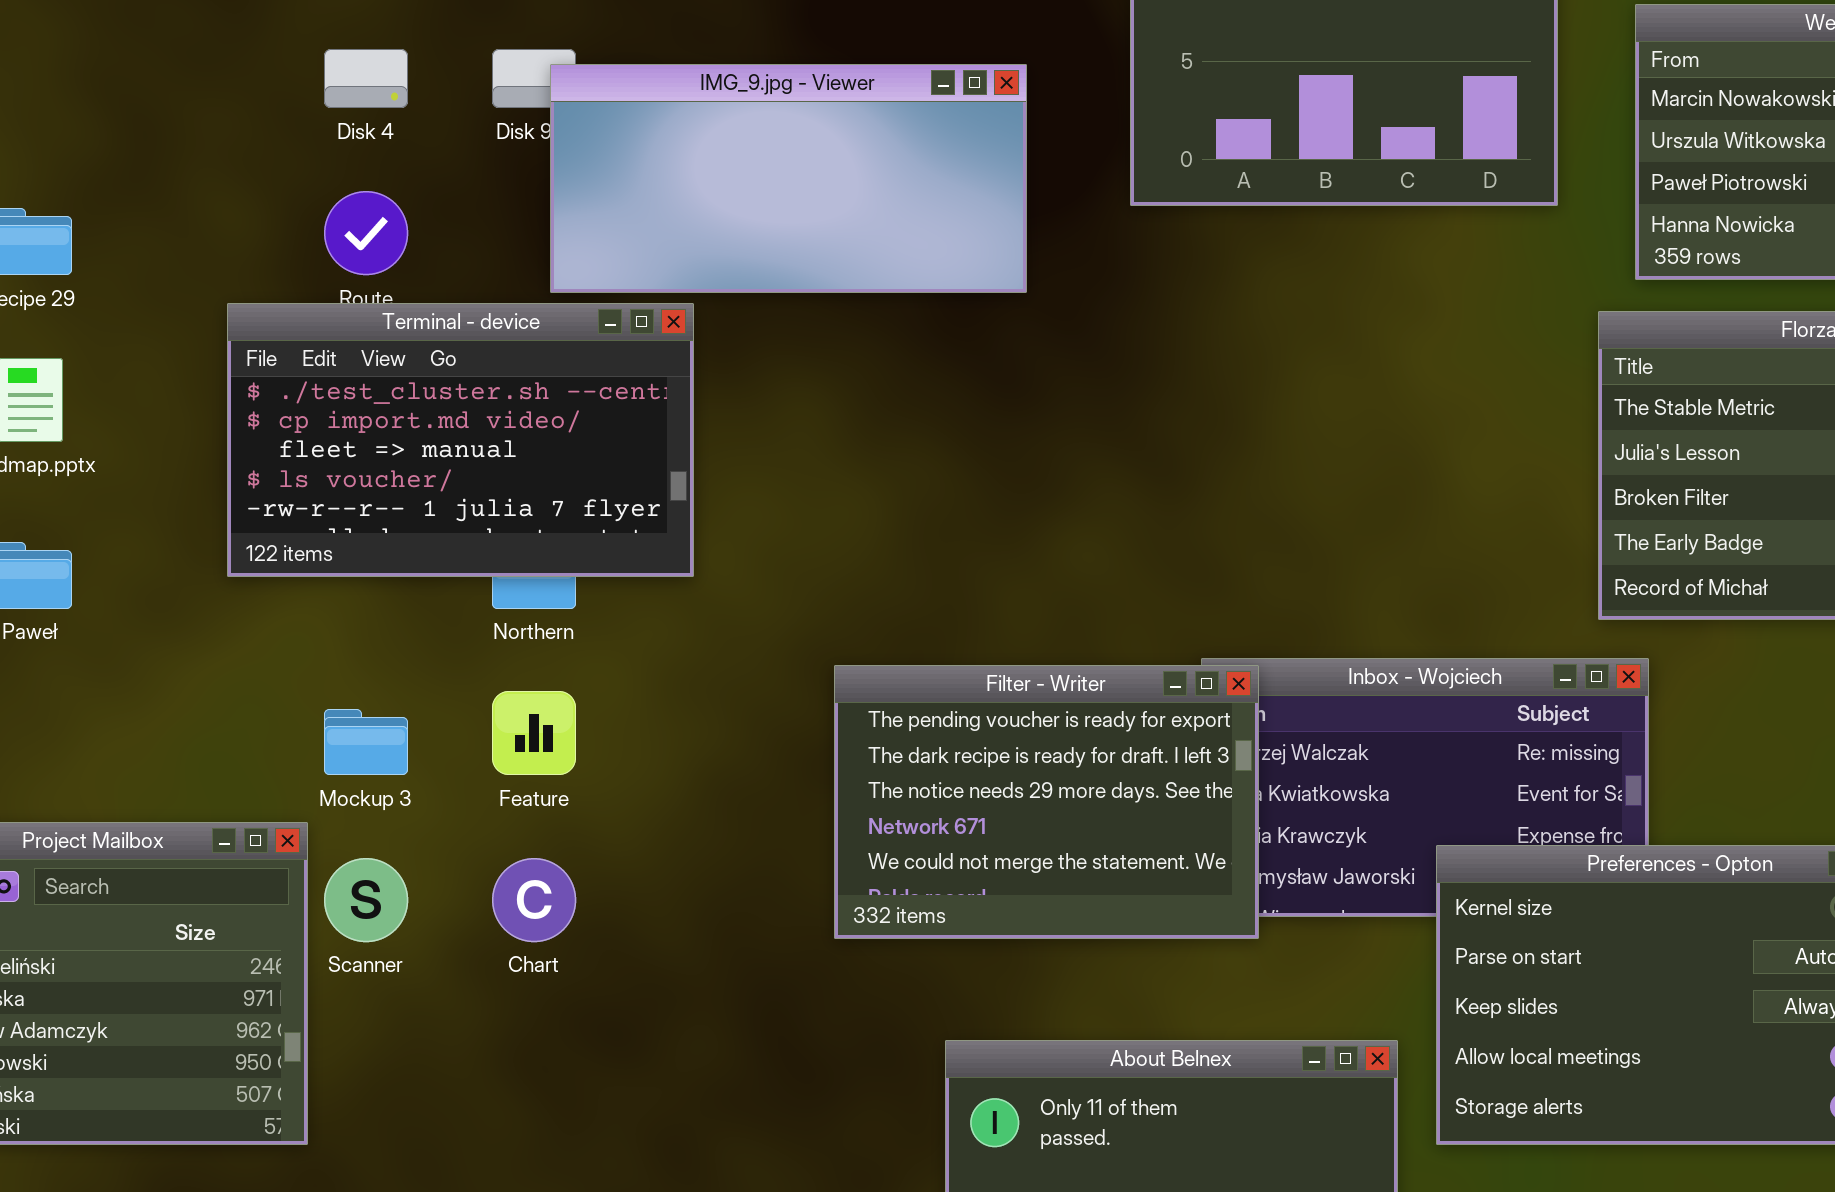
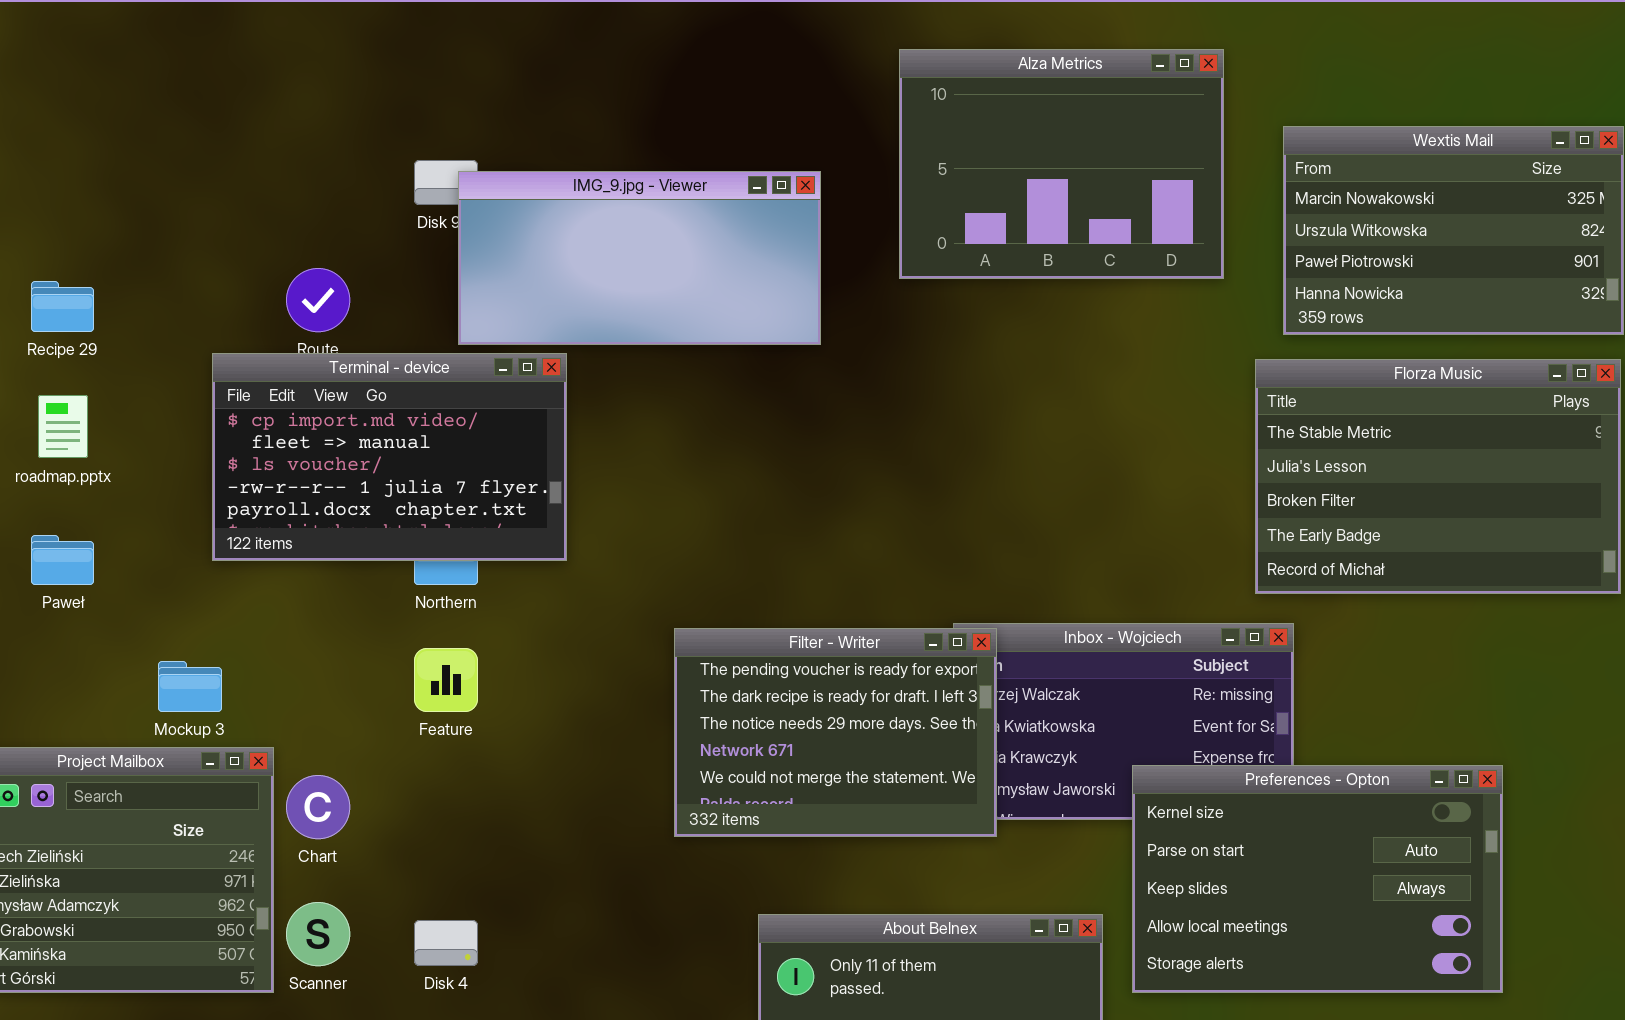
Disk 4: [324,49,408,108] -> [414,920,478,966], moved
Terminal - device: [227,303,694,577] -> [212,353,567,561], scrolled down 1 row
Mockup 3: [324,709,408,775] -> [158,661,222,712], moved
Scanner: [324,858,408,942] -> [286,902,350,966], moved
Chart: [492,858,576,942] -> [286,775,350,839], moved

